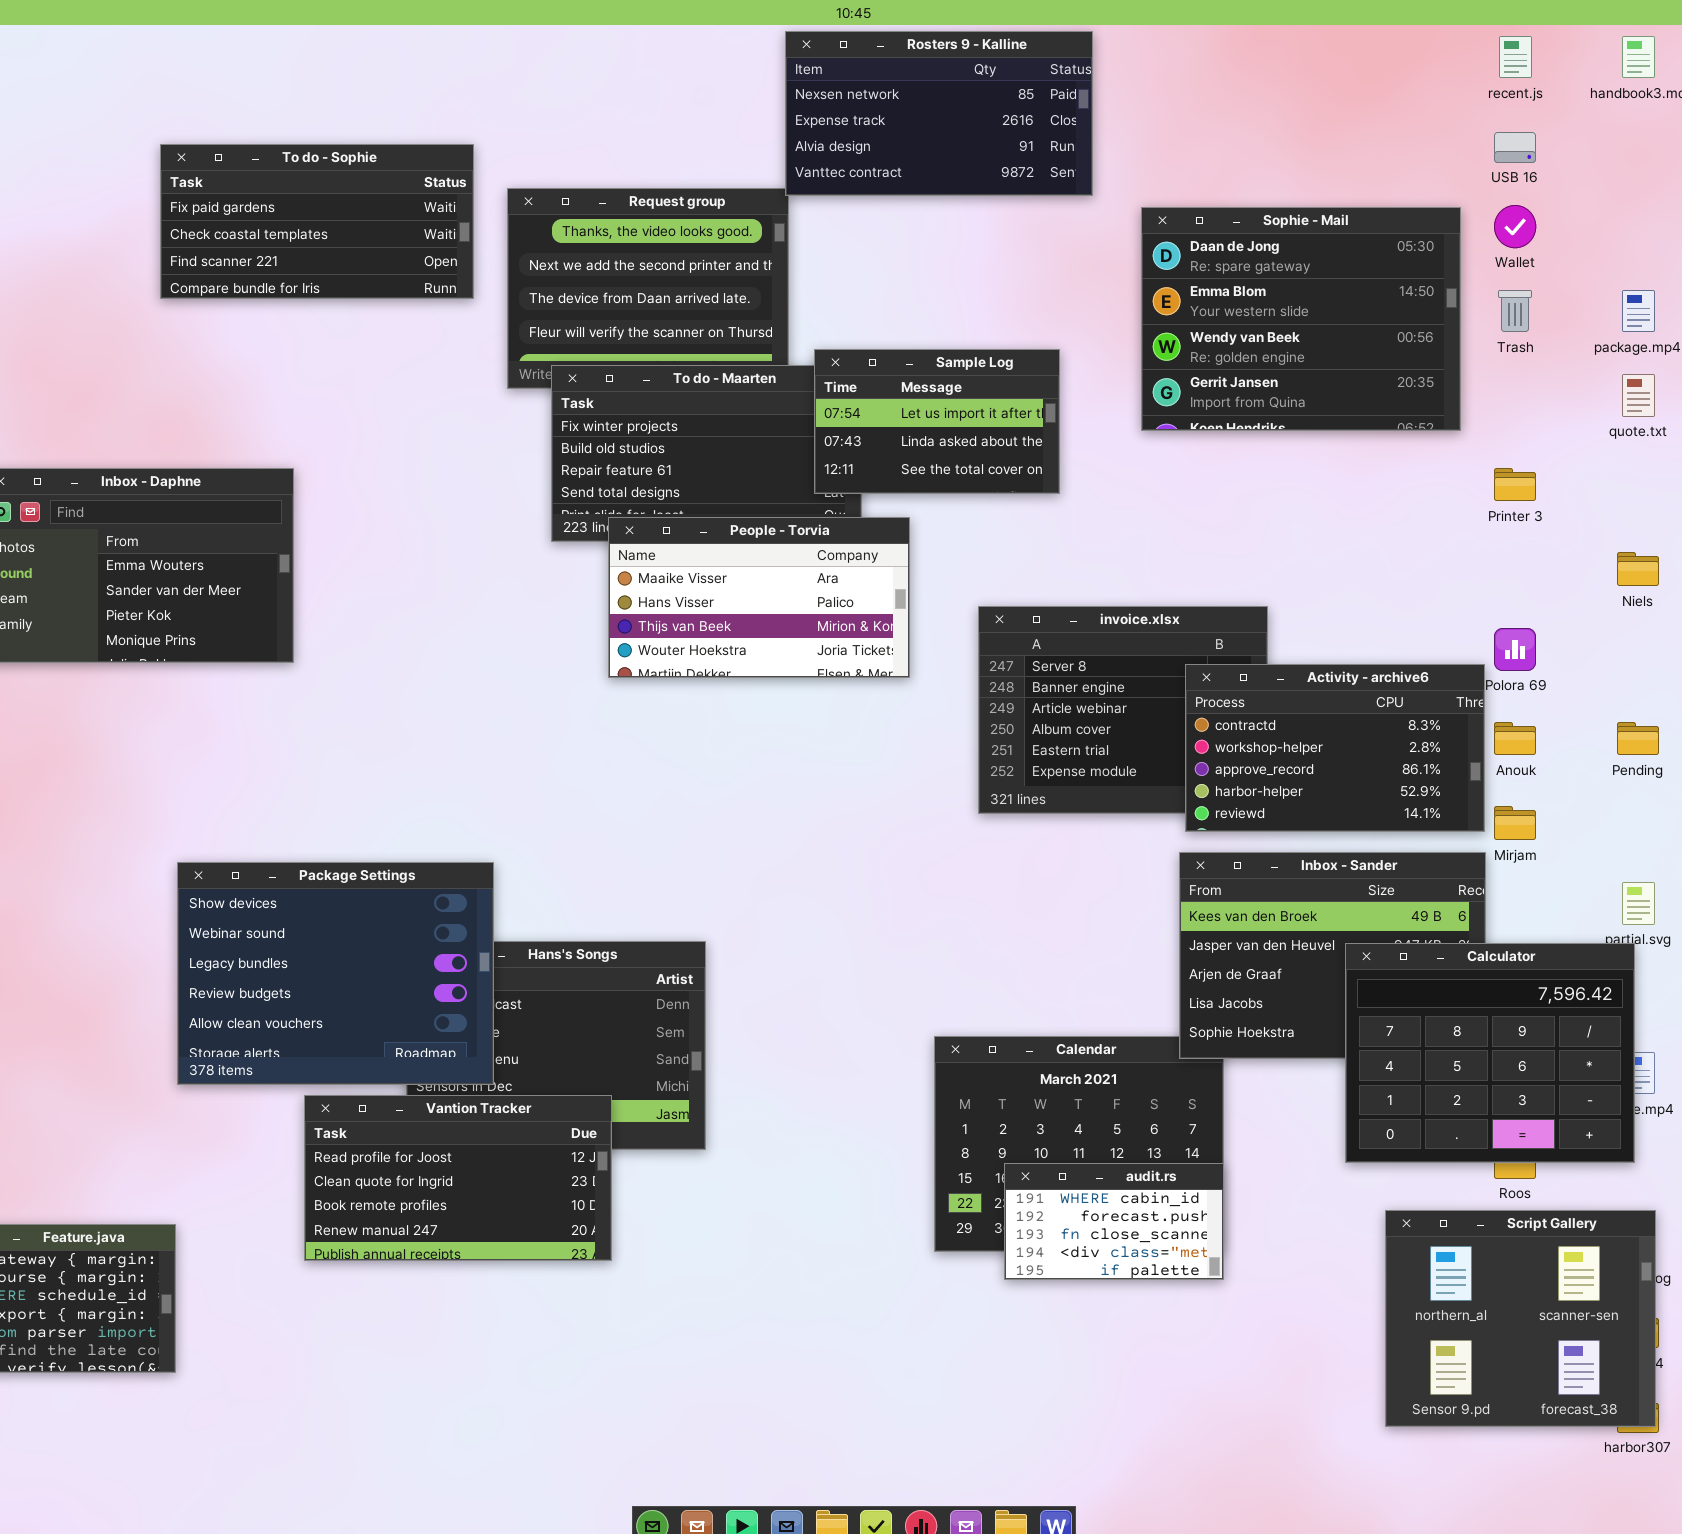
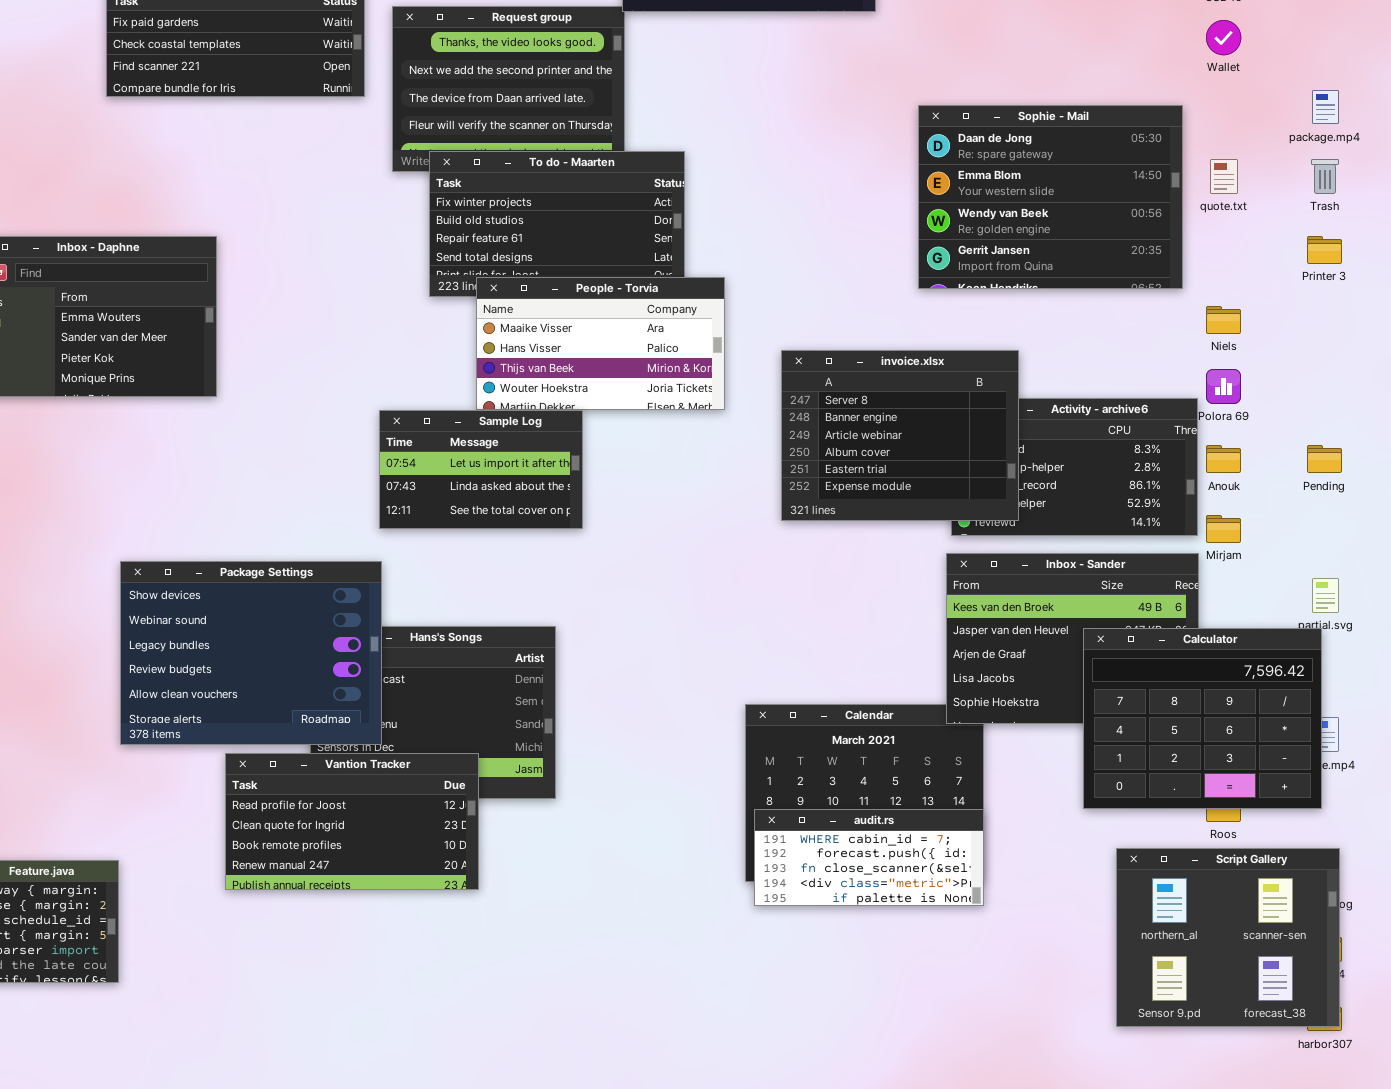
Sophie - Mail: [1141,207,1461,431] -> [918,105,1183,289], moved
Trash: [1498,290,1532,332] -> [1311,159,1339,194], moved
Sample Log: [814,349,1060,494] -> [379,410,583,529], moved
quote.txt: [1622,374,1655,417] -> [1210,159,1238,194], moved
Printer 3: [1494,468,1536,501] -> [1307,236,1342,264], moved
Niels: [1617,552,1659,586] -> [1206,306,1241,334], moved
invoice.xlsx: [978,606,1268,814] -> [781,350,1019,521], raised
audit.rs: [1004,1163,1224,1280] -> [754,809,984,906], resized

